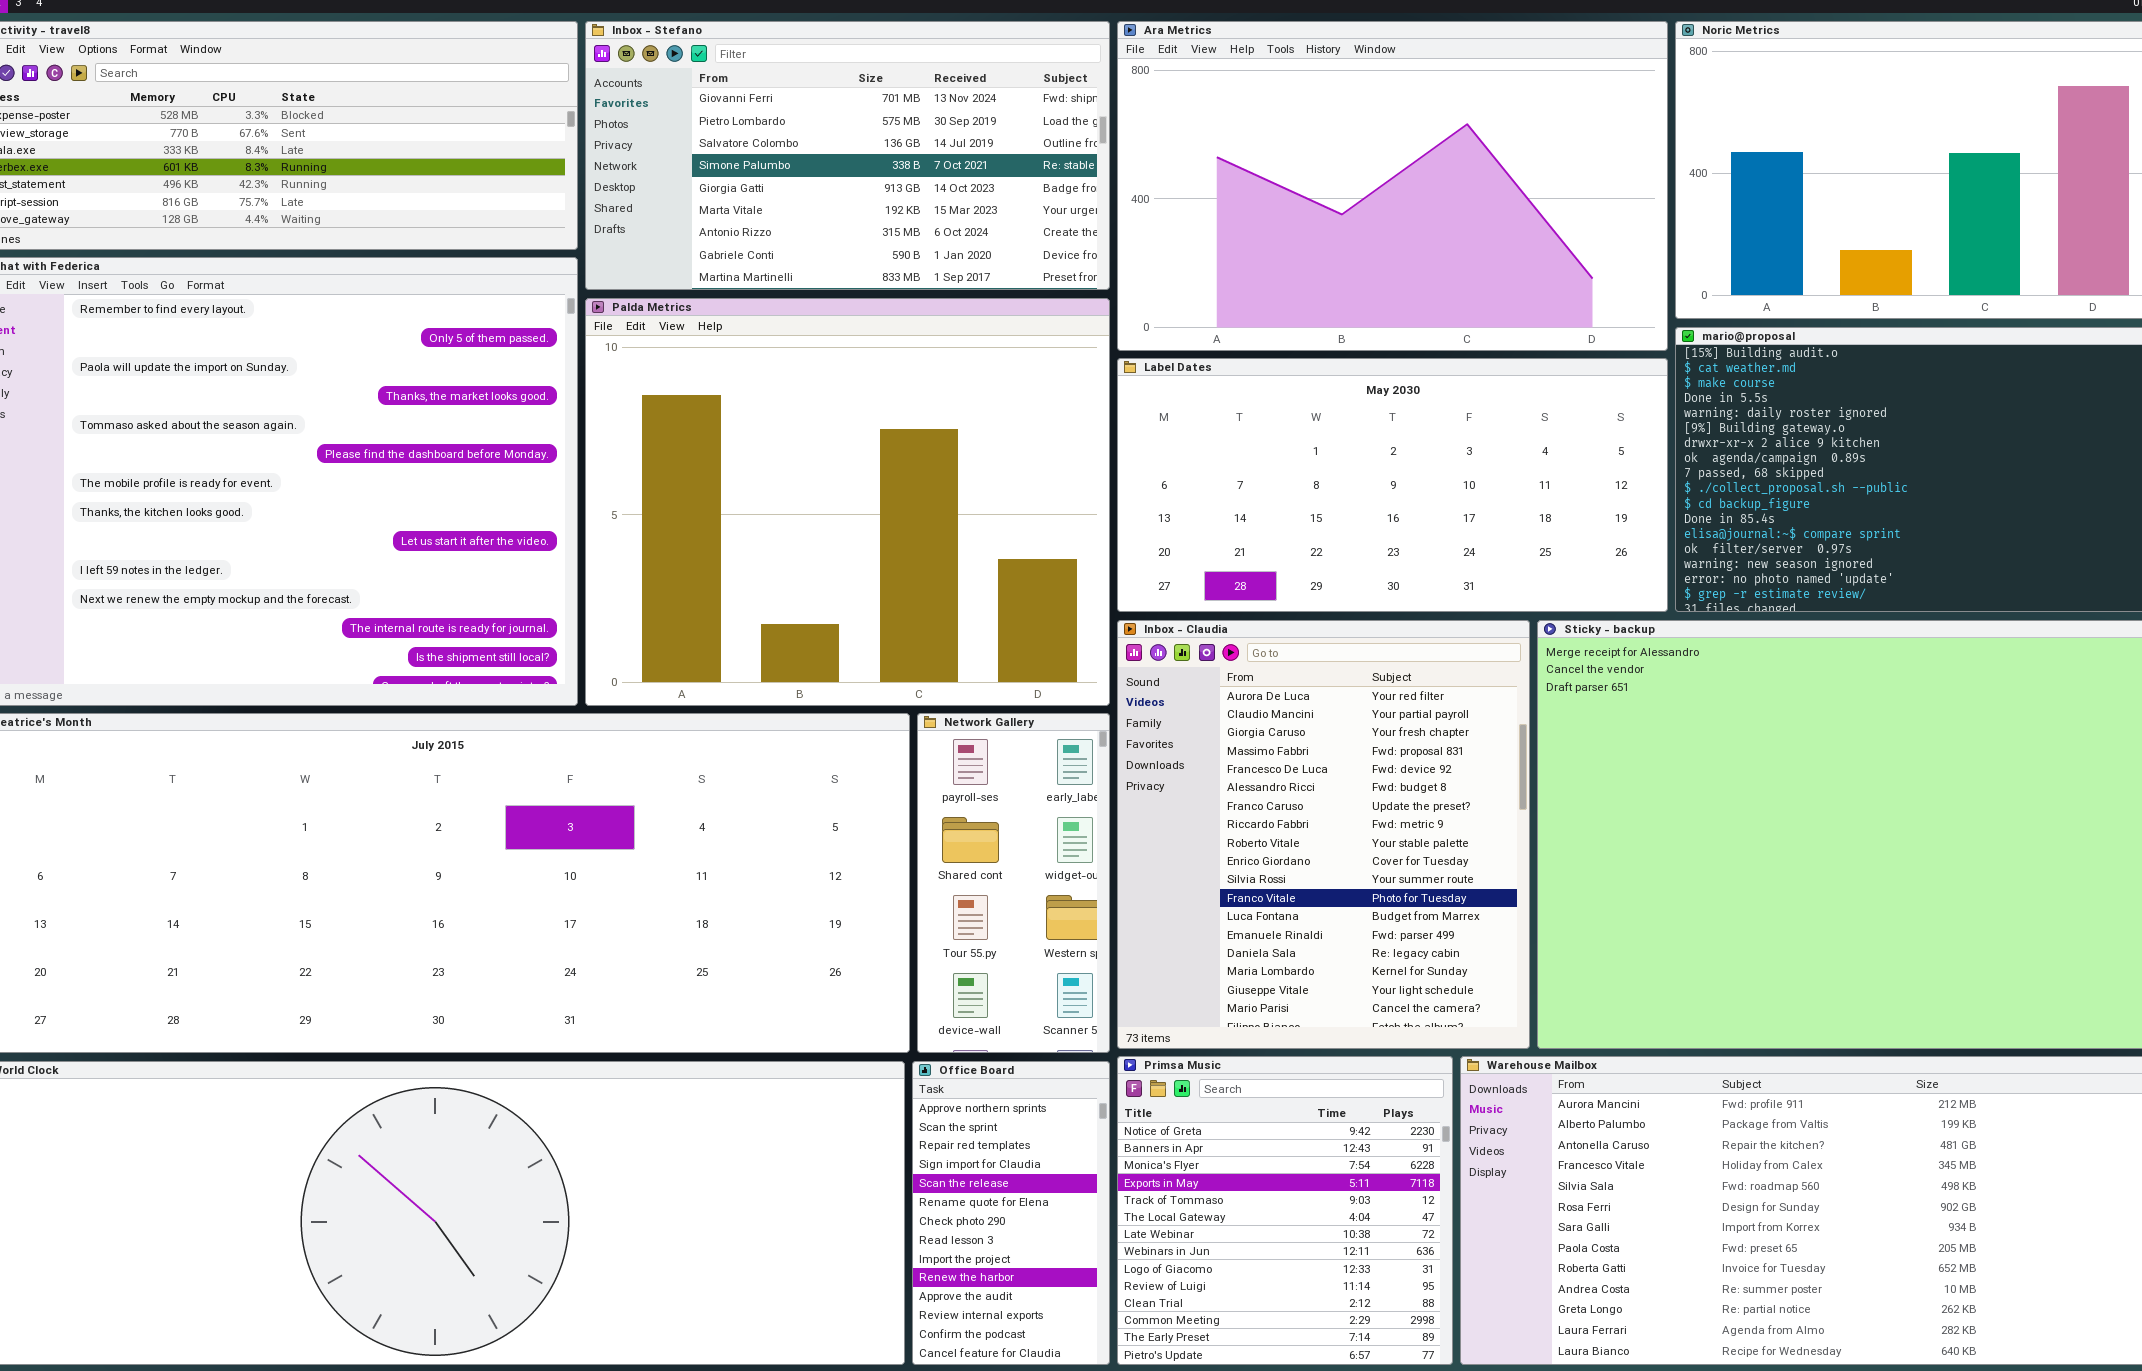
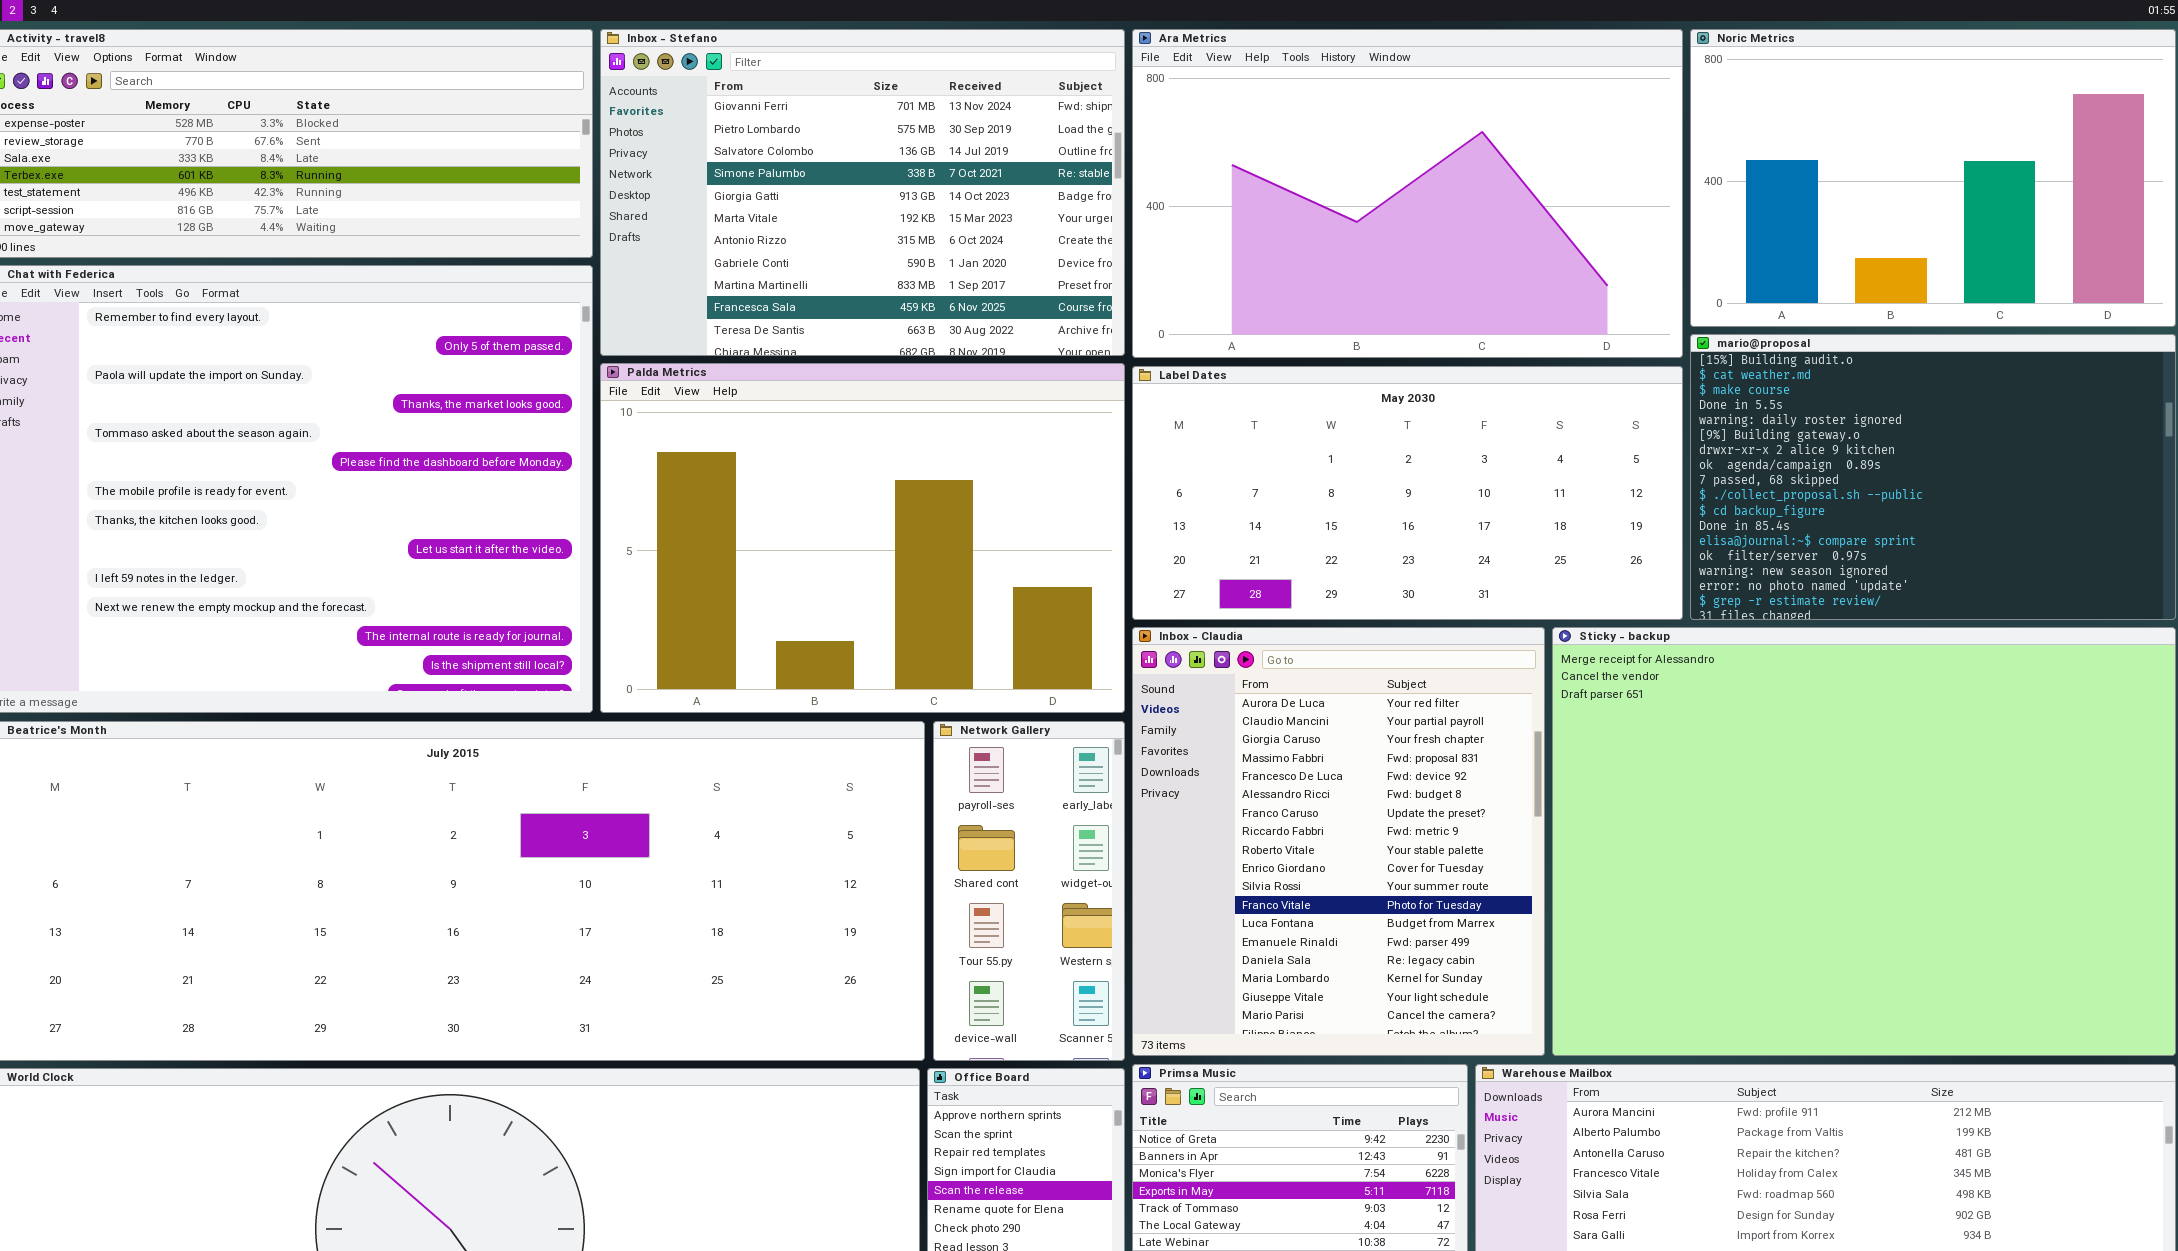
Inbox - Stefano: [585,21,1110,290] -> [600,29,1125,356], resized
Palda Metrics: [585,298,1110,706] -> [600,363,1125,713], resized

